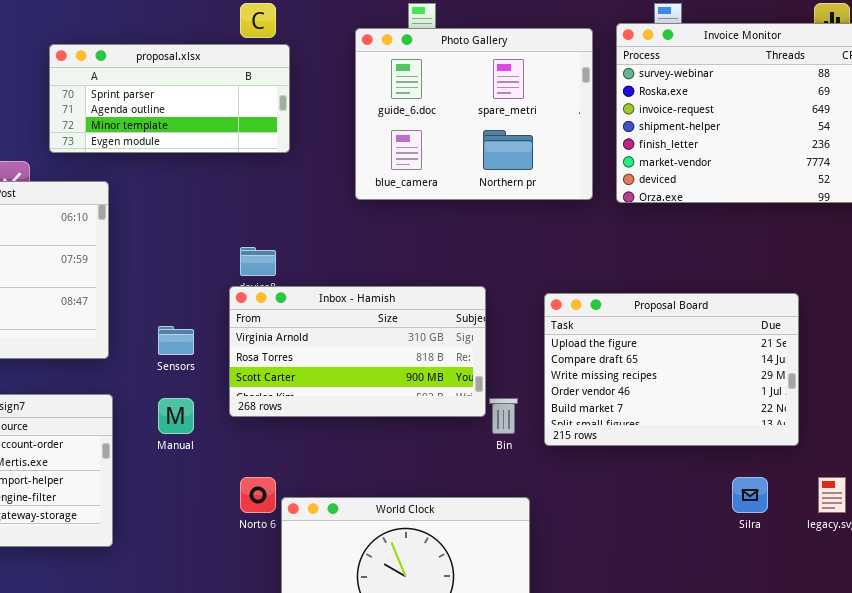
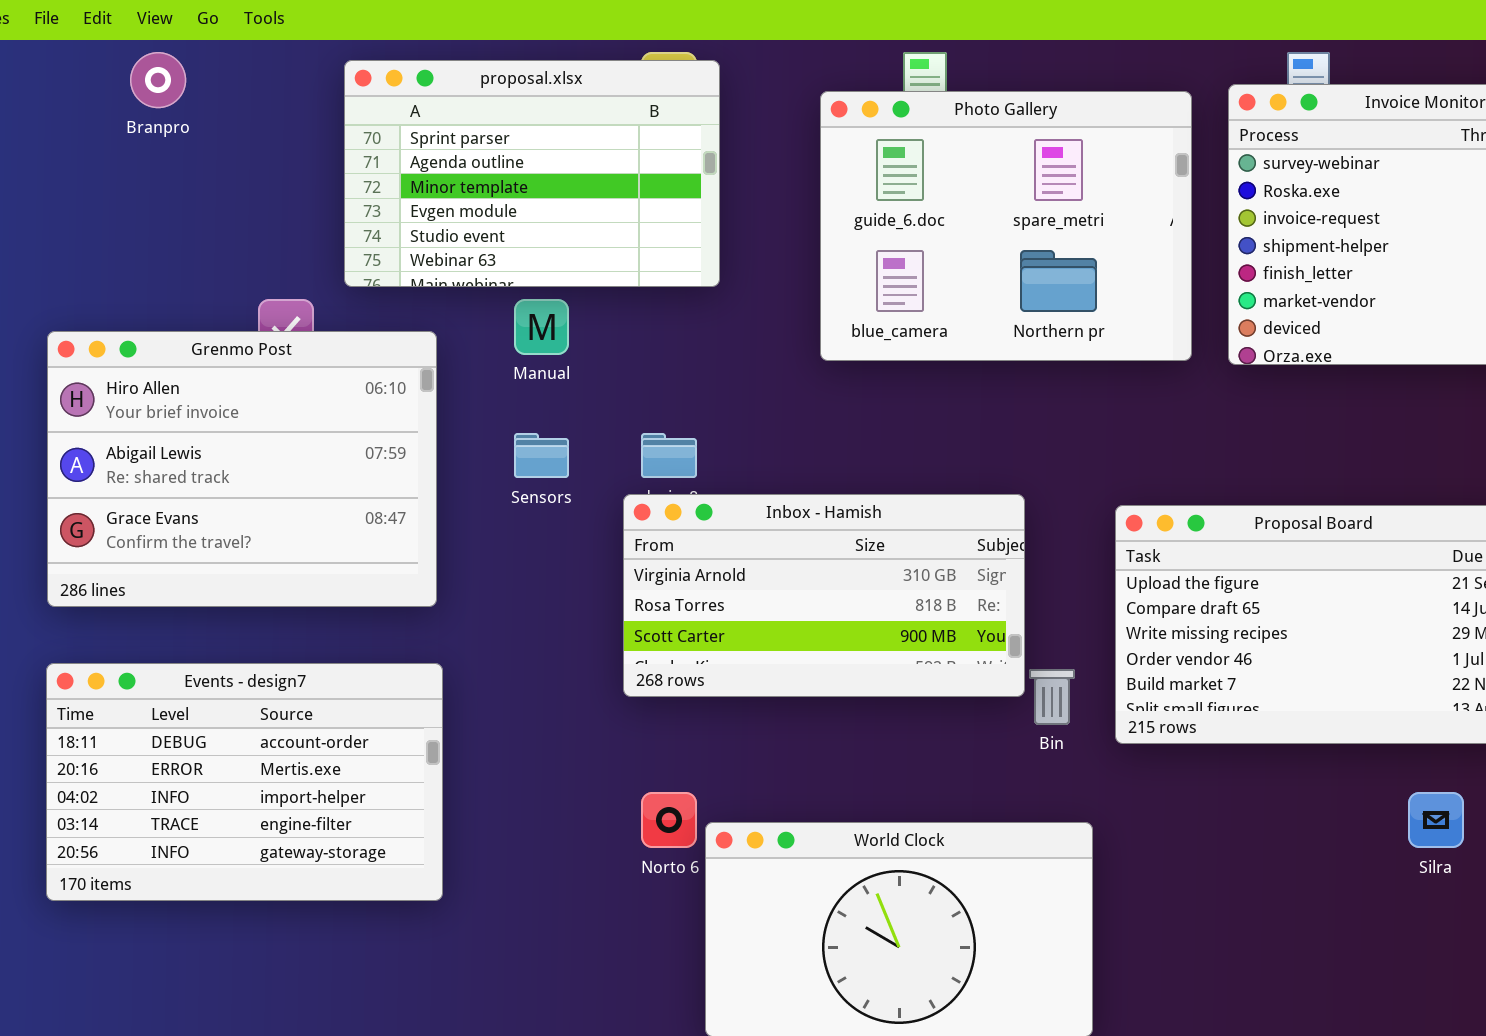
proposal.xlsx: [49,44,290,153] -> [344,60,720,287], resized
Sensors: [158,326,194,355] -> [514,433,569,478], moved
Manual: [158,398,194,434] -> [514,299,569,355], moved

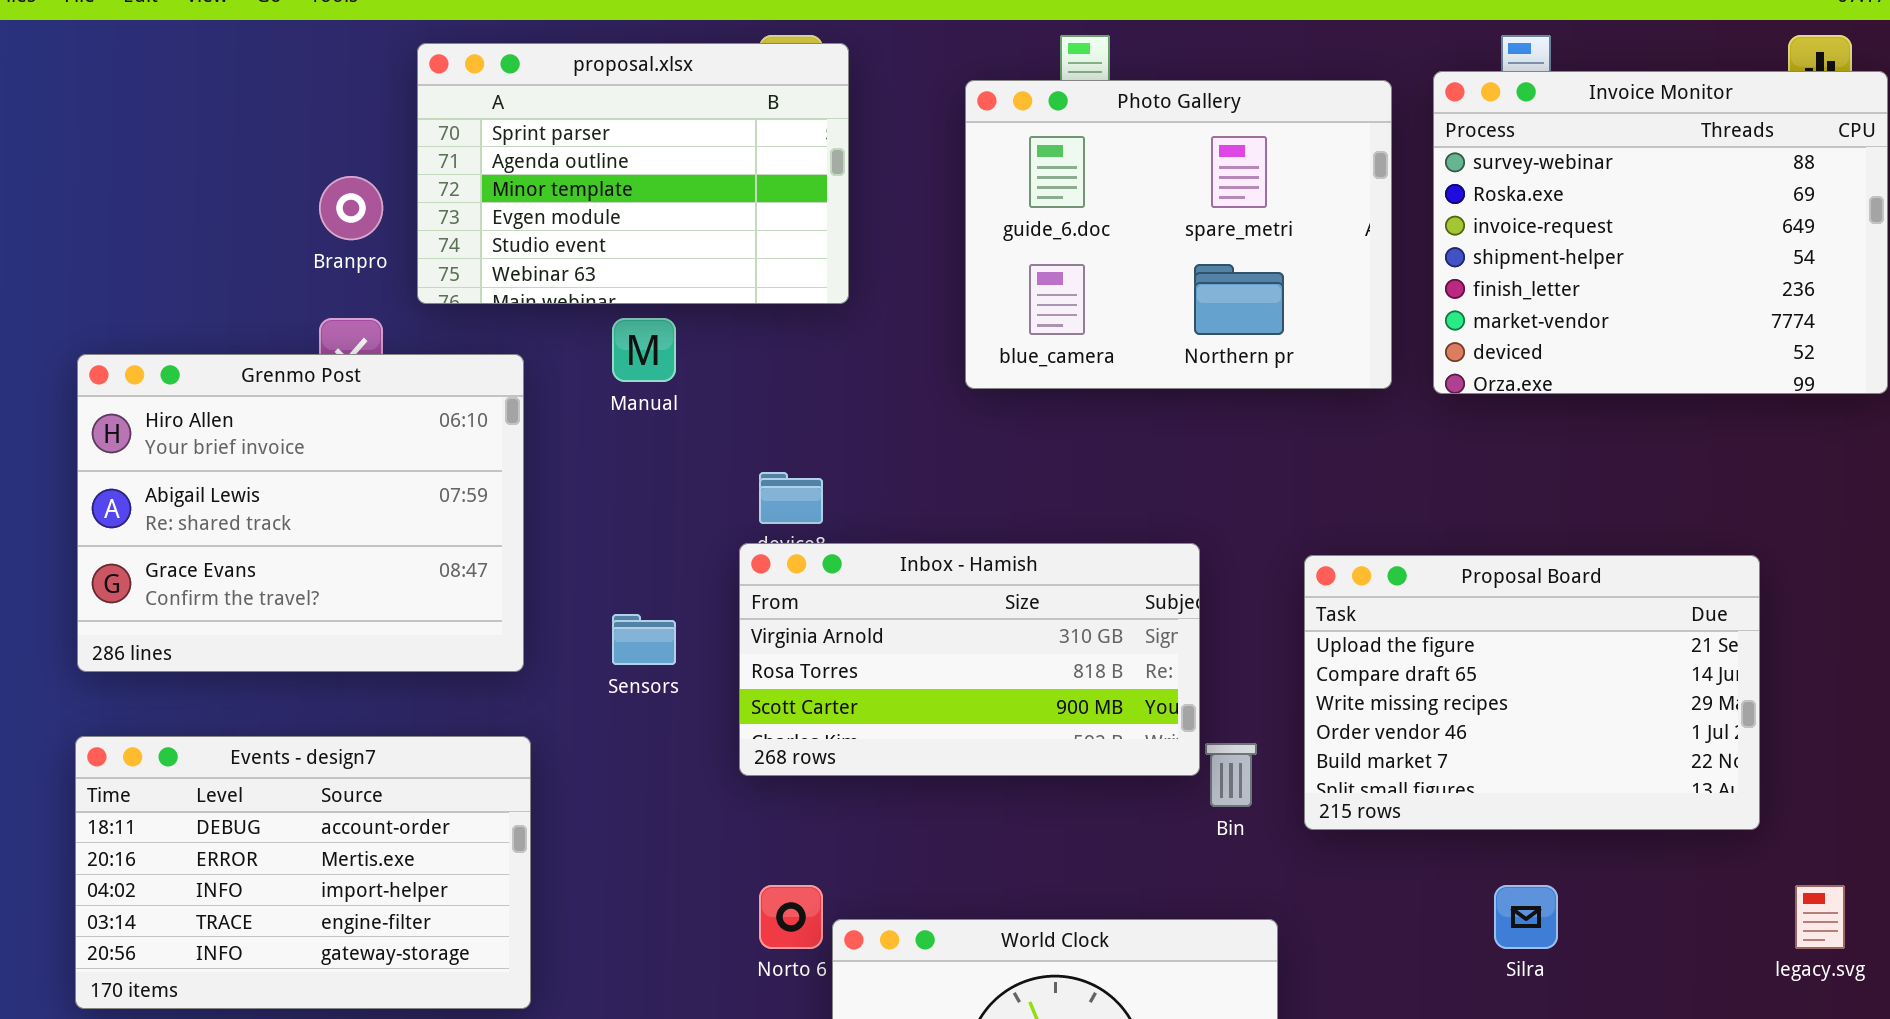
Branpro: [130,52,186,108] -> [319,176,383,240], moved
Sensors: [514,433,569,478] -> [612,614,676,665], moved
Silra: [1408,792,1464,848] -> [1494,885,1558,949], moved

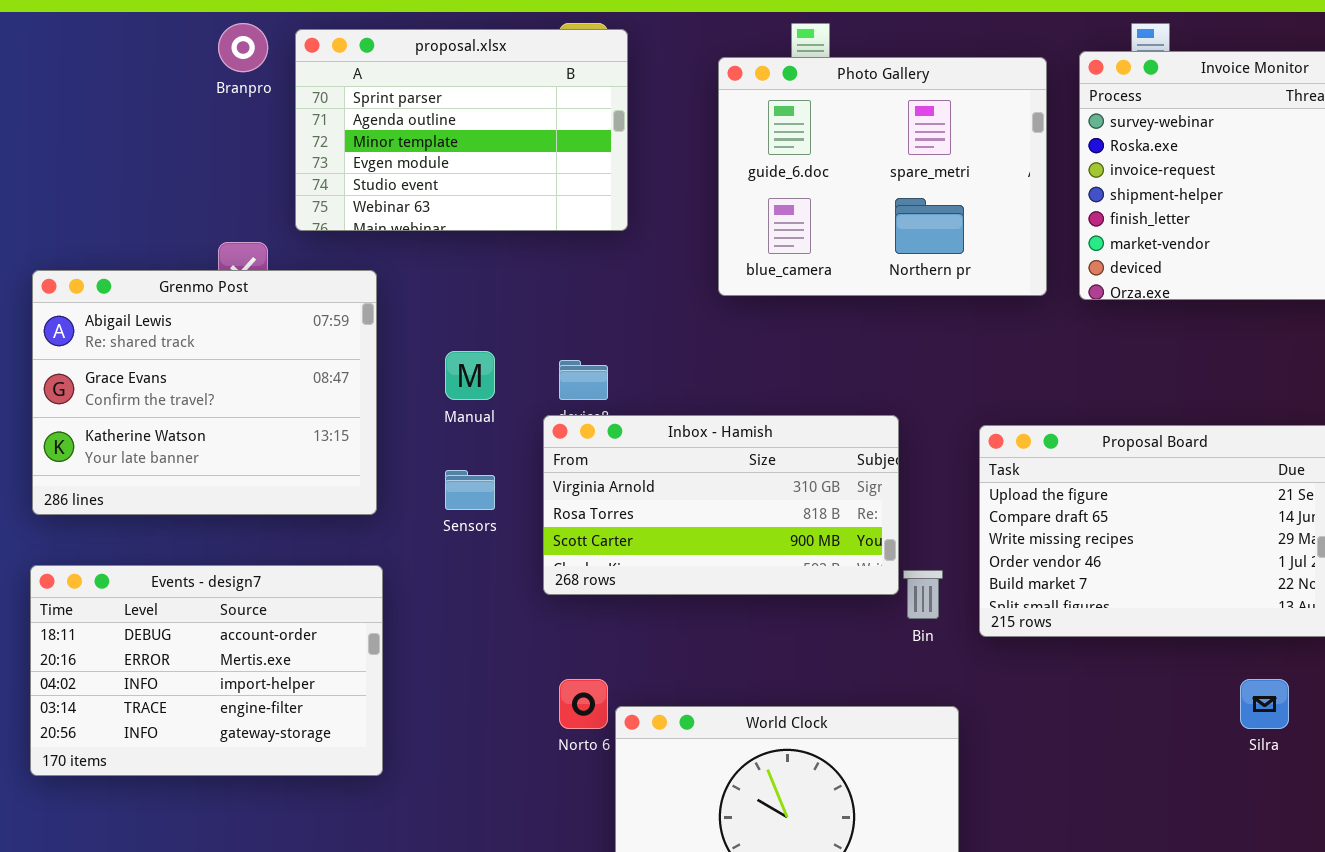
Branpro: [319,176,383,240] -> [218,23,268,72], moved
Manual: [612,318,676,382] -> [445,351,495,400], moved
Grenmo Post: [77,354,524,672] -> [32,270,377,515], scrolled down 1 row
Silra: [1494,885,1558,949] -> [1240,679,1289,729], moved

